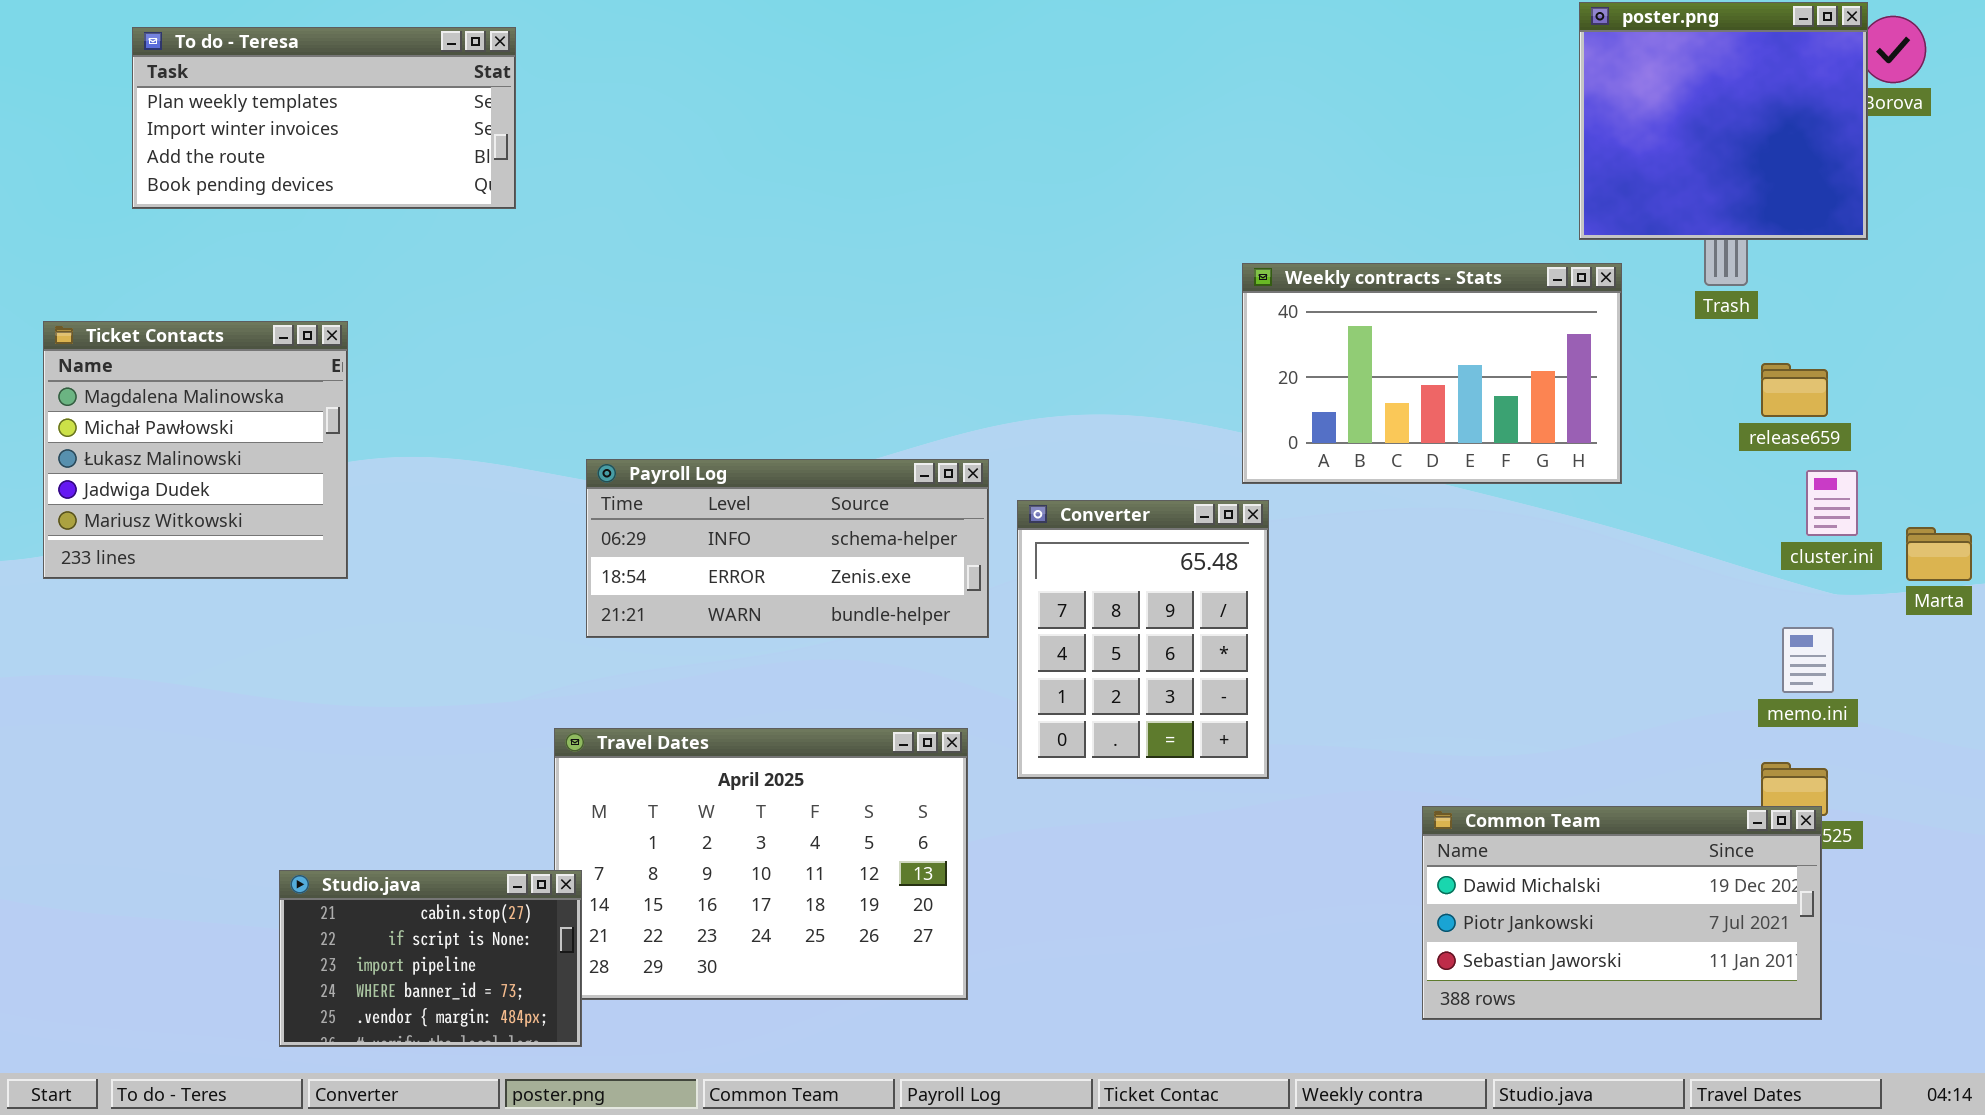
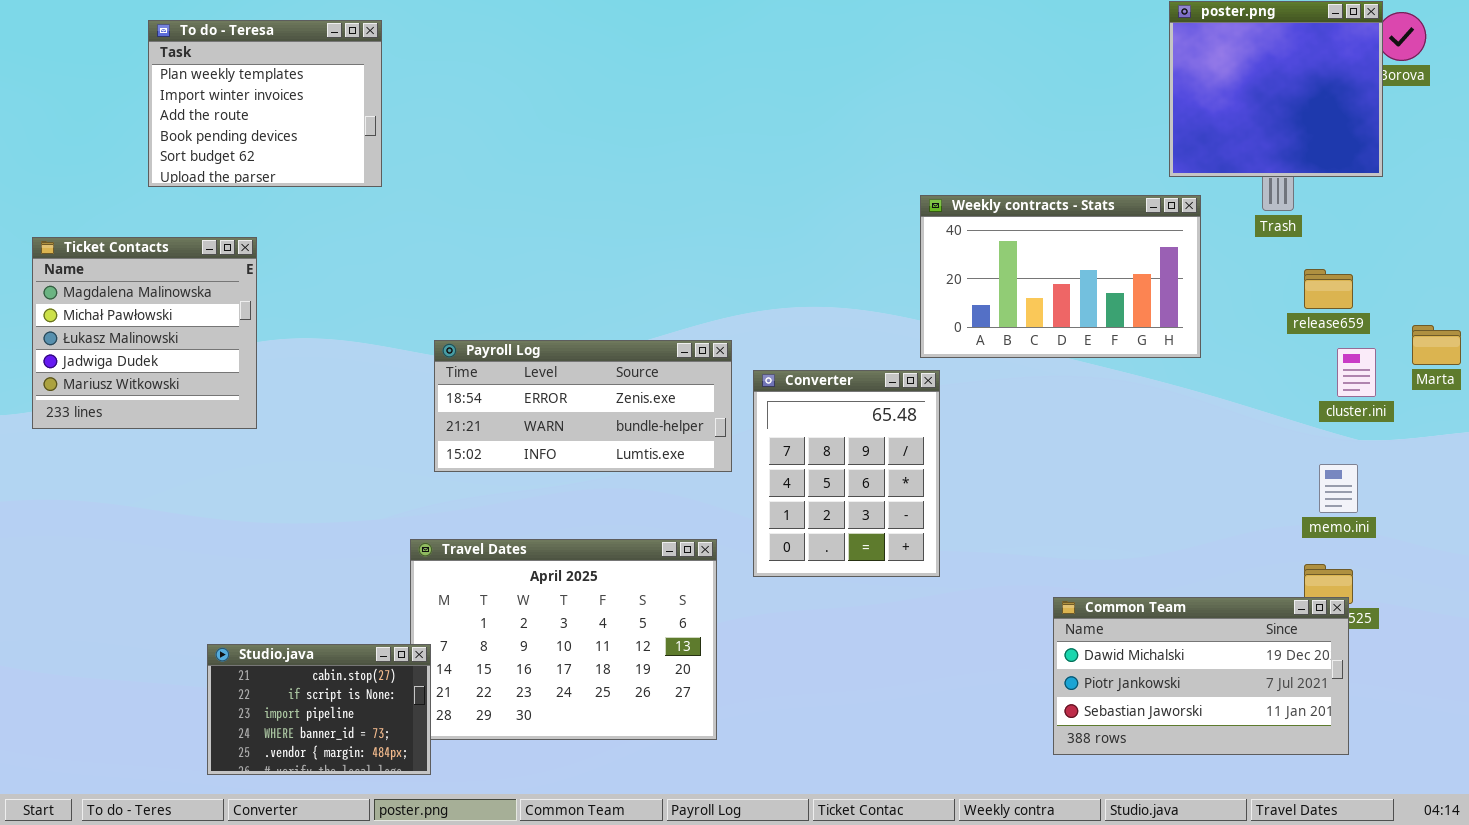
To do - Teresa: [132,27,516,209] -> [148,20,382,187], resized
Payroll Log: [586,459,989,638] -> [434,340,732,472], scrolled down 1 row
Marta: [1906,527,1972,581] -> [1412,325,1461,365], moved

